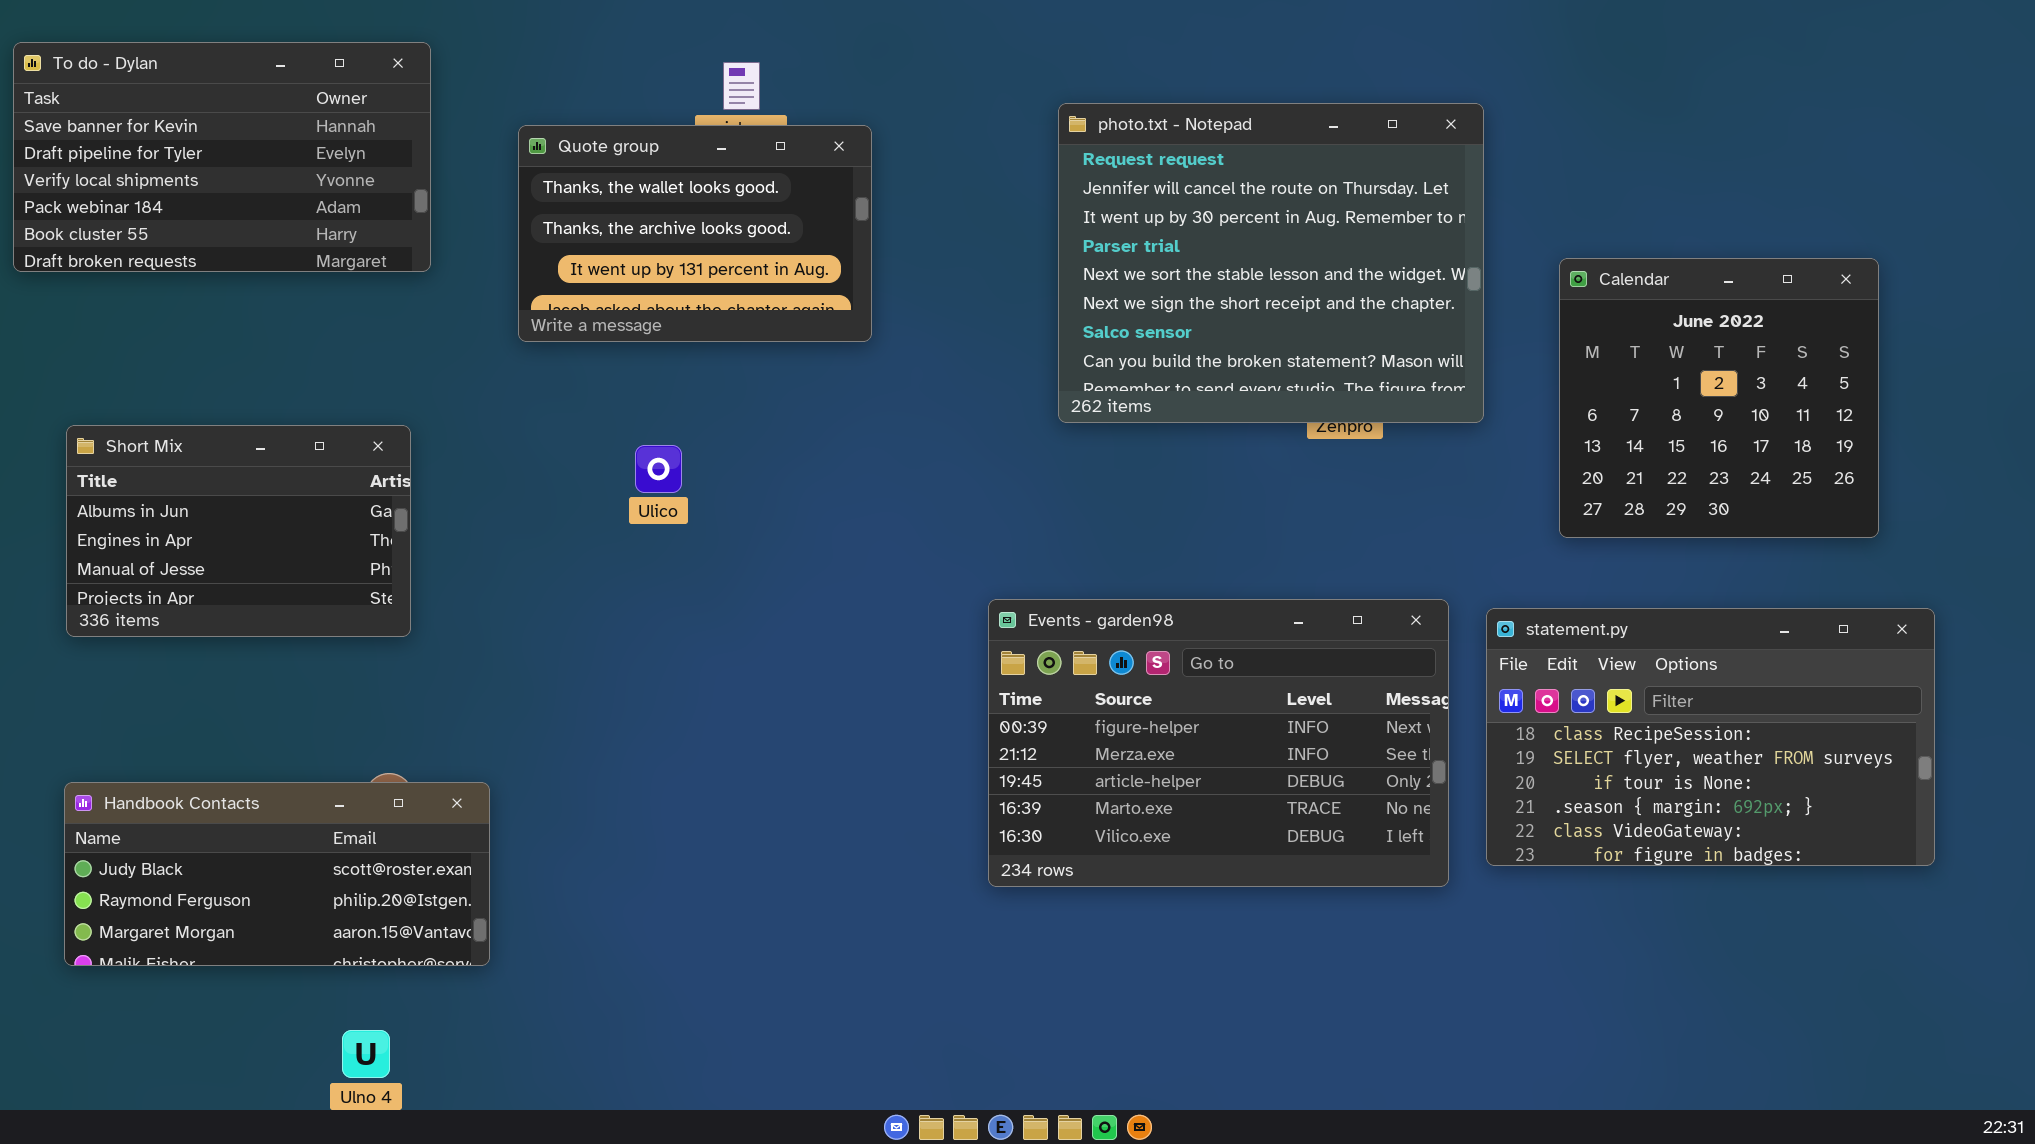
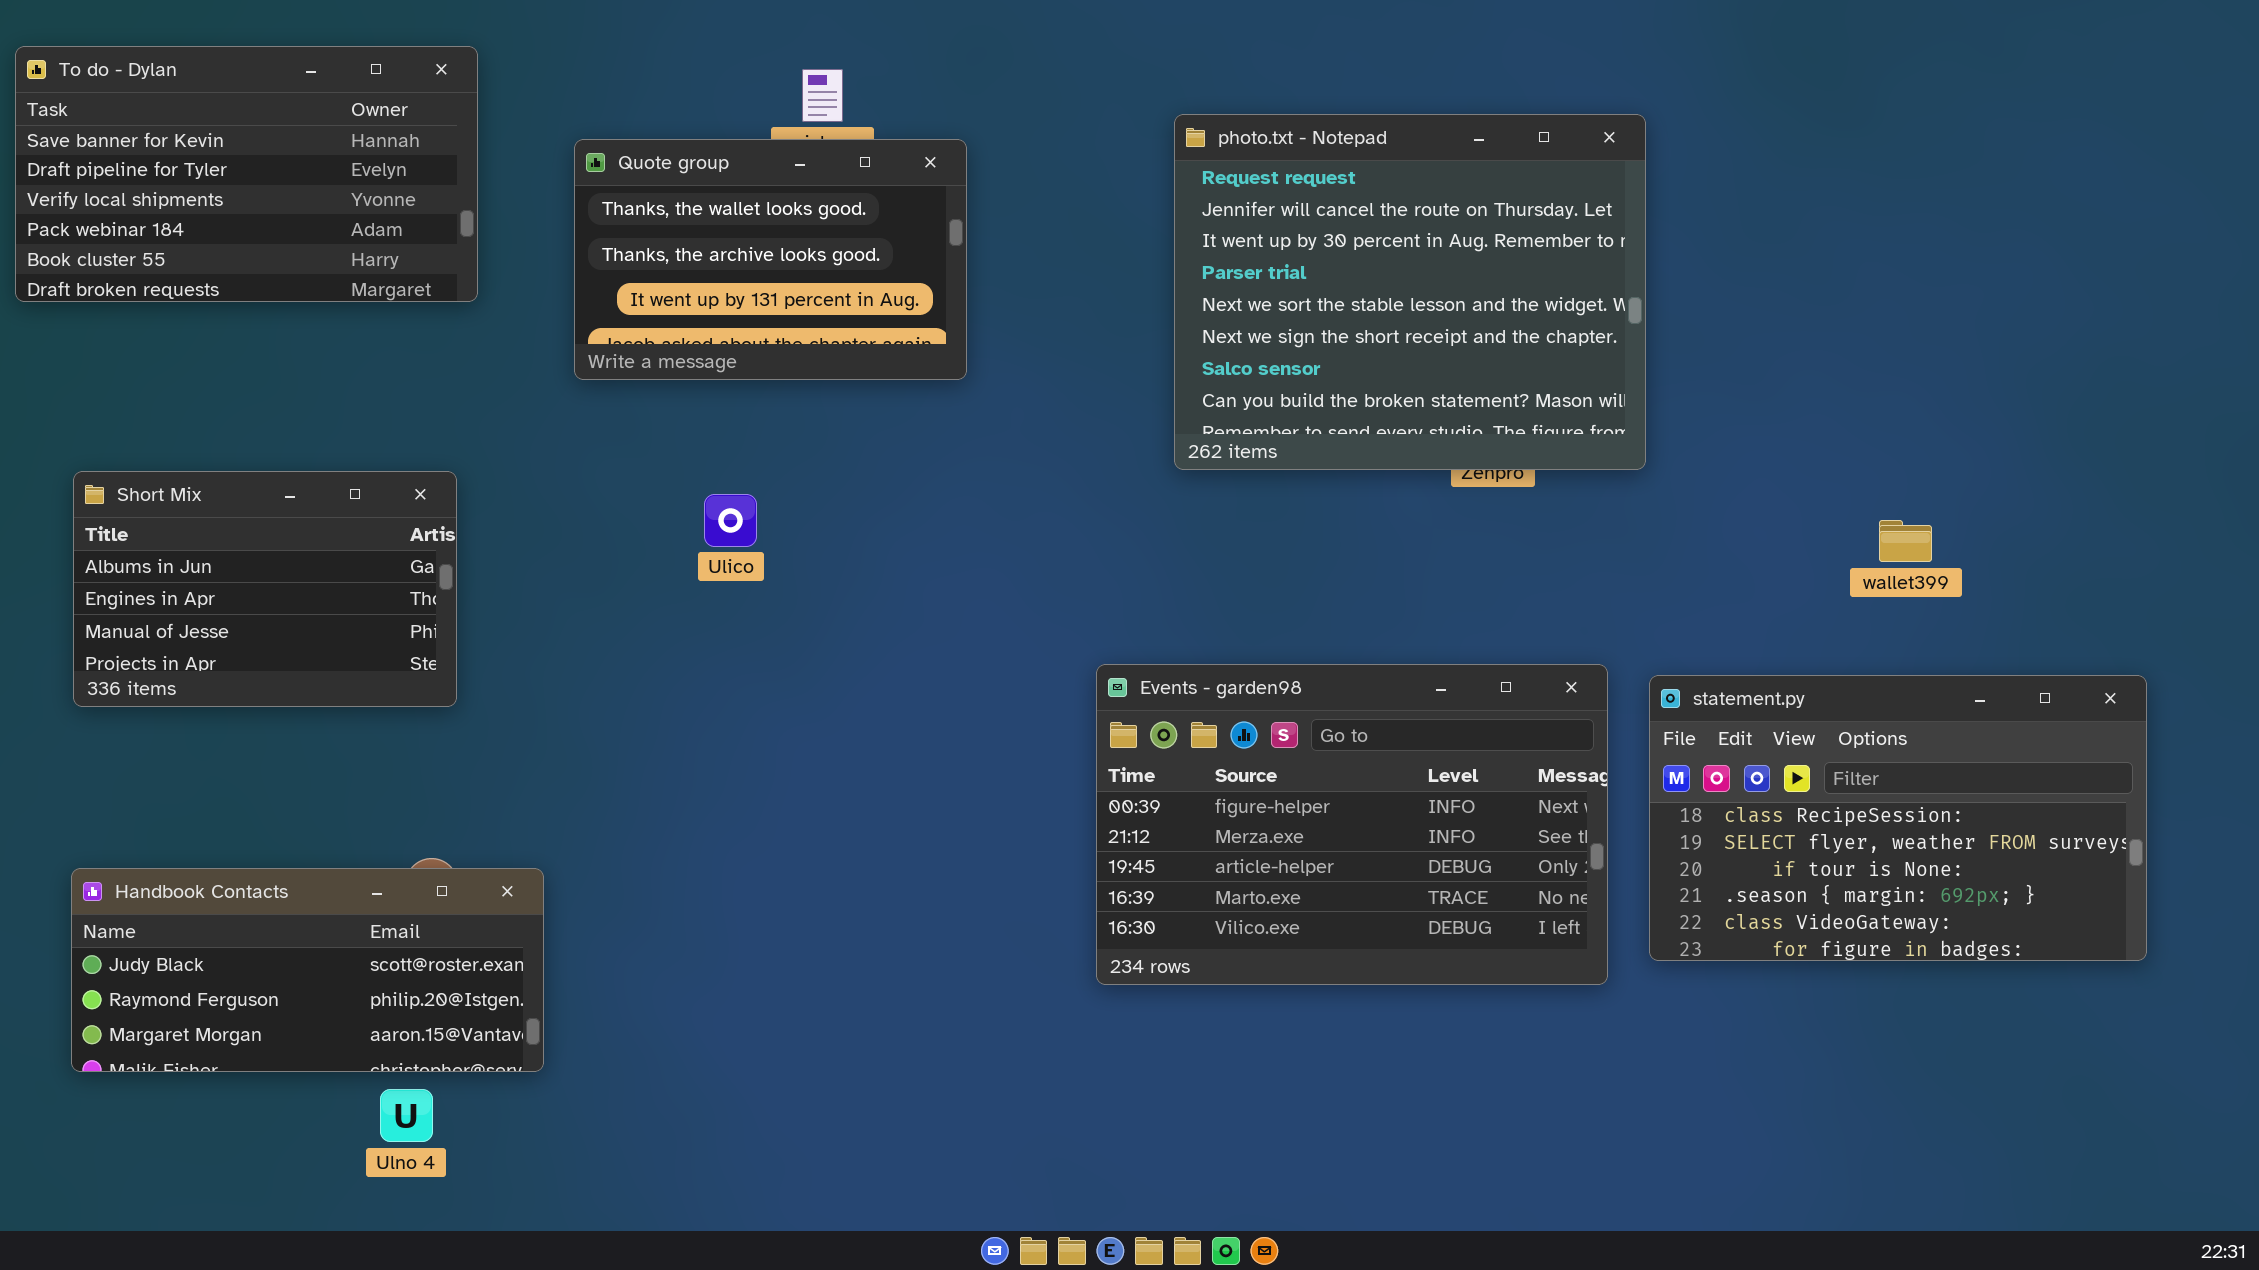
Calendar: [1559,258,1879,538] -> none, closed
Ulno 4: [342,1030,390,1078] -> [380,1089,433,1142], moved

